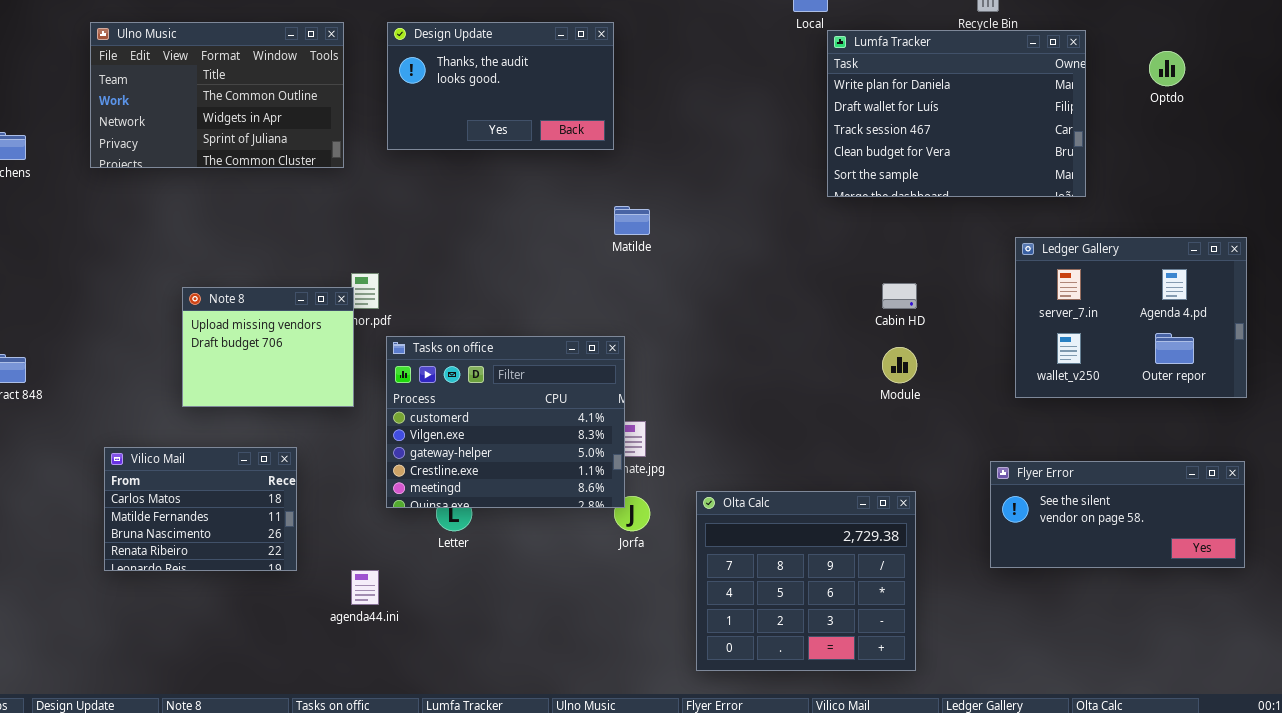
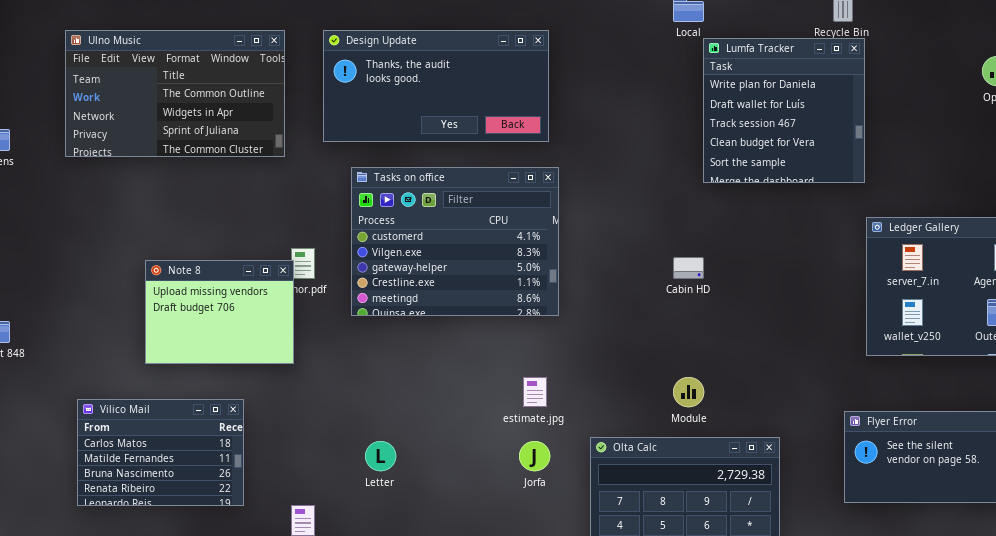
Design Update: [387,22,614,150] -> [323,30,549,142], resized
Lumfa Tracker: [827,30,1086,197] -> [703,38,865,183], resized
Cabin HD: [882,283,917,309] -> [673,257,704,279], moved
Tasks on office: [386,336,625,508] -> [351,167,559,316], moved
Module: [882,347,917,383] -> [673,377,704,407], moved

